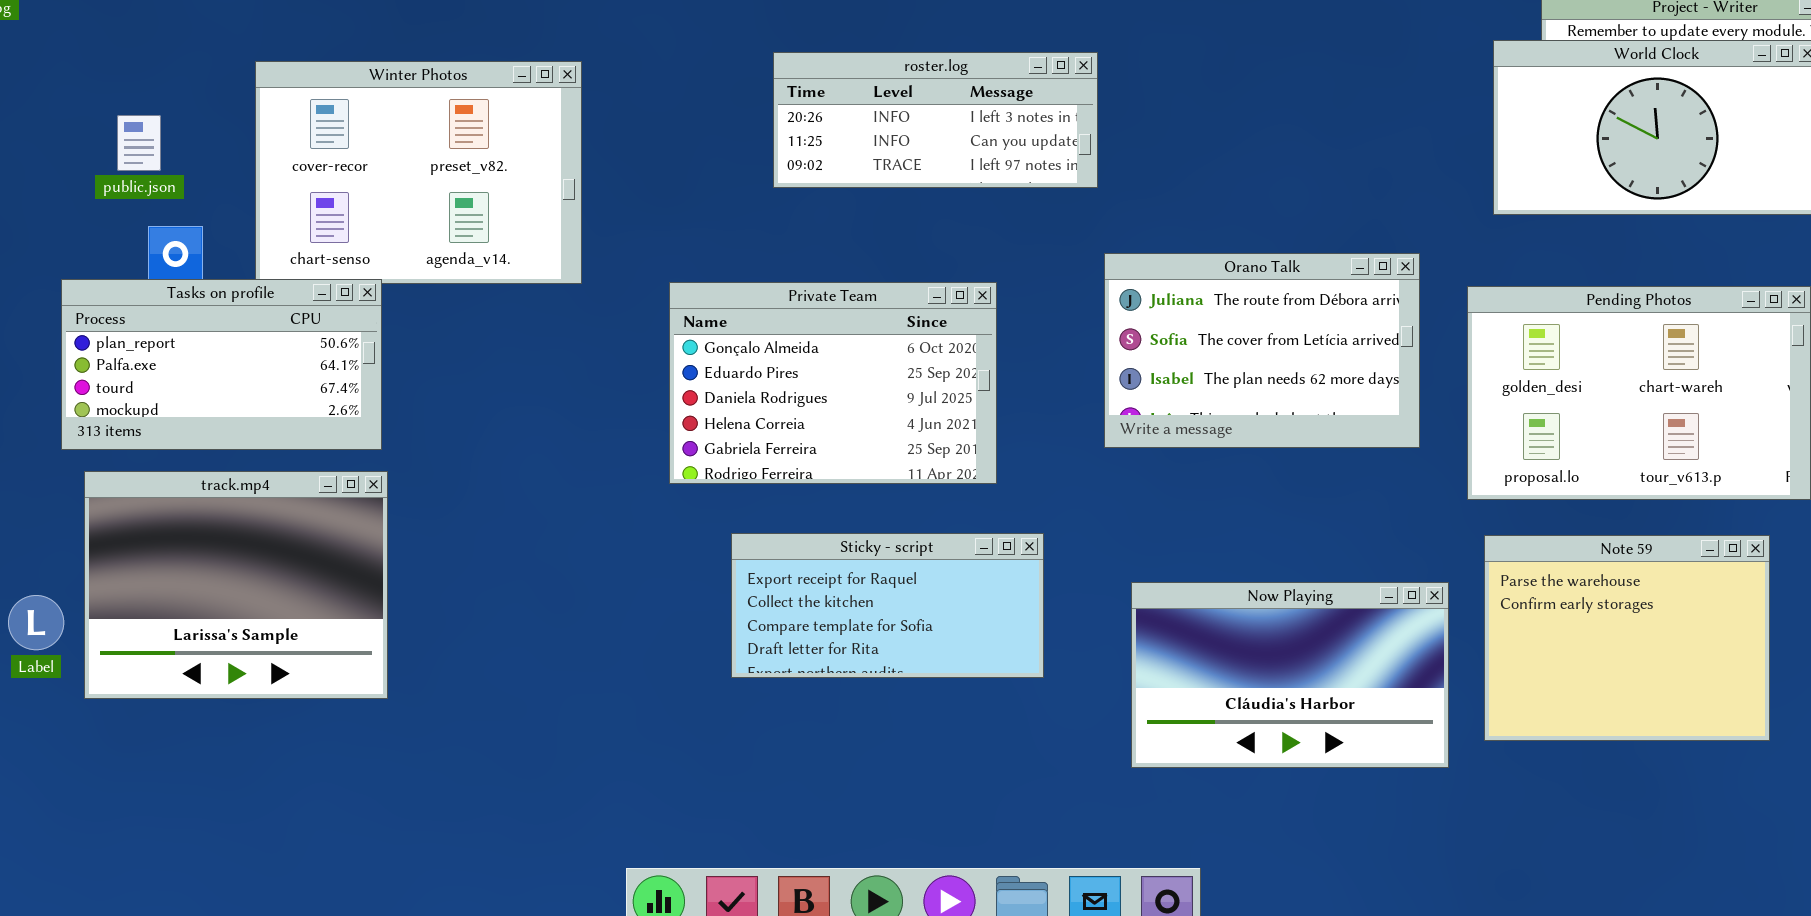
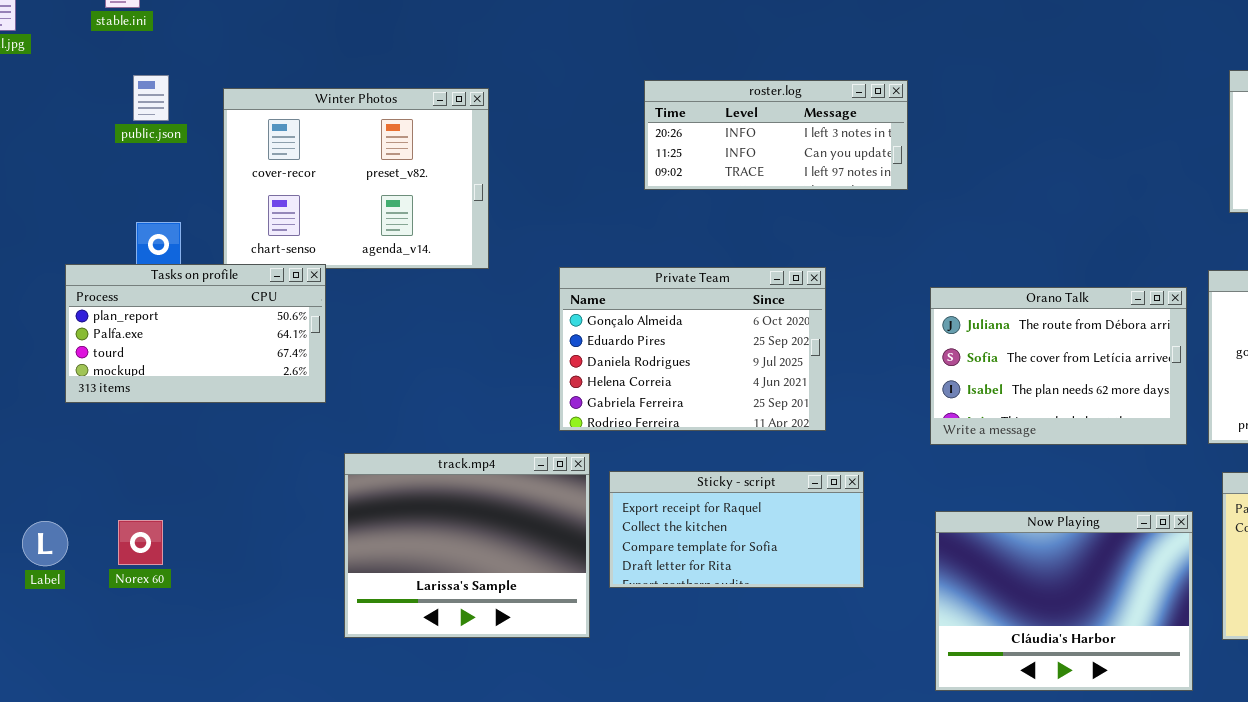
public.json: [117,115,161,171] -> [133,75,169,121], moved
Orano Talk: [1104,253,1420,448] -> [930,287,1187,445], moved
track.mp4: [84,471,388,699] -> [344,453,590,638], moved
Now Playing: [1131,582,1449,768] -> [935,511,1193,691], resized

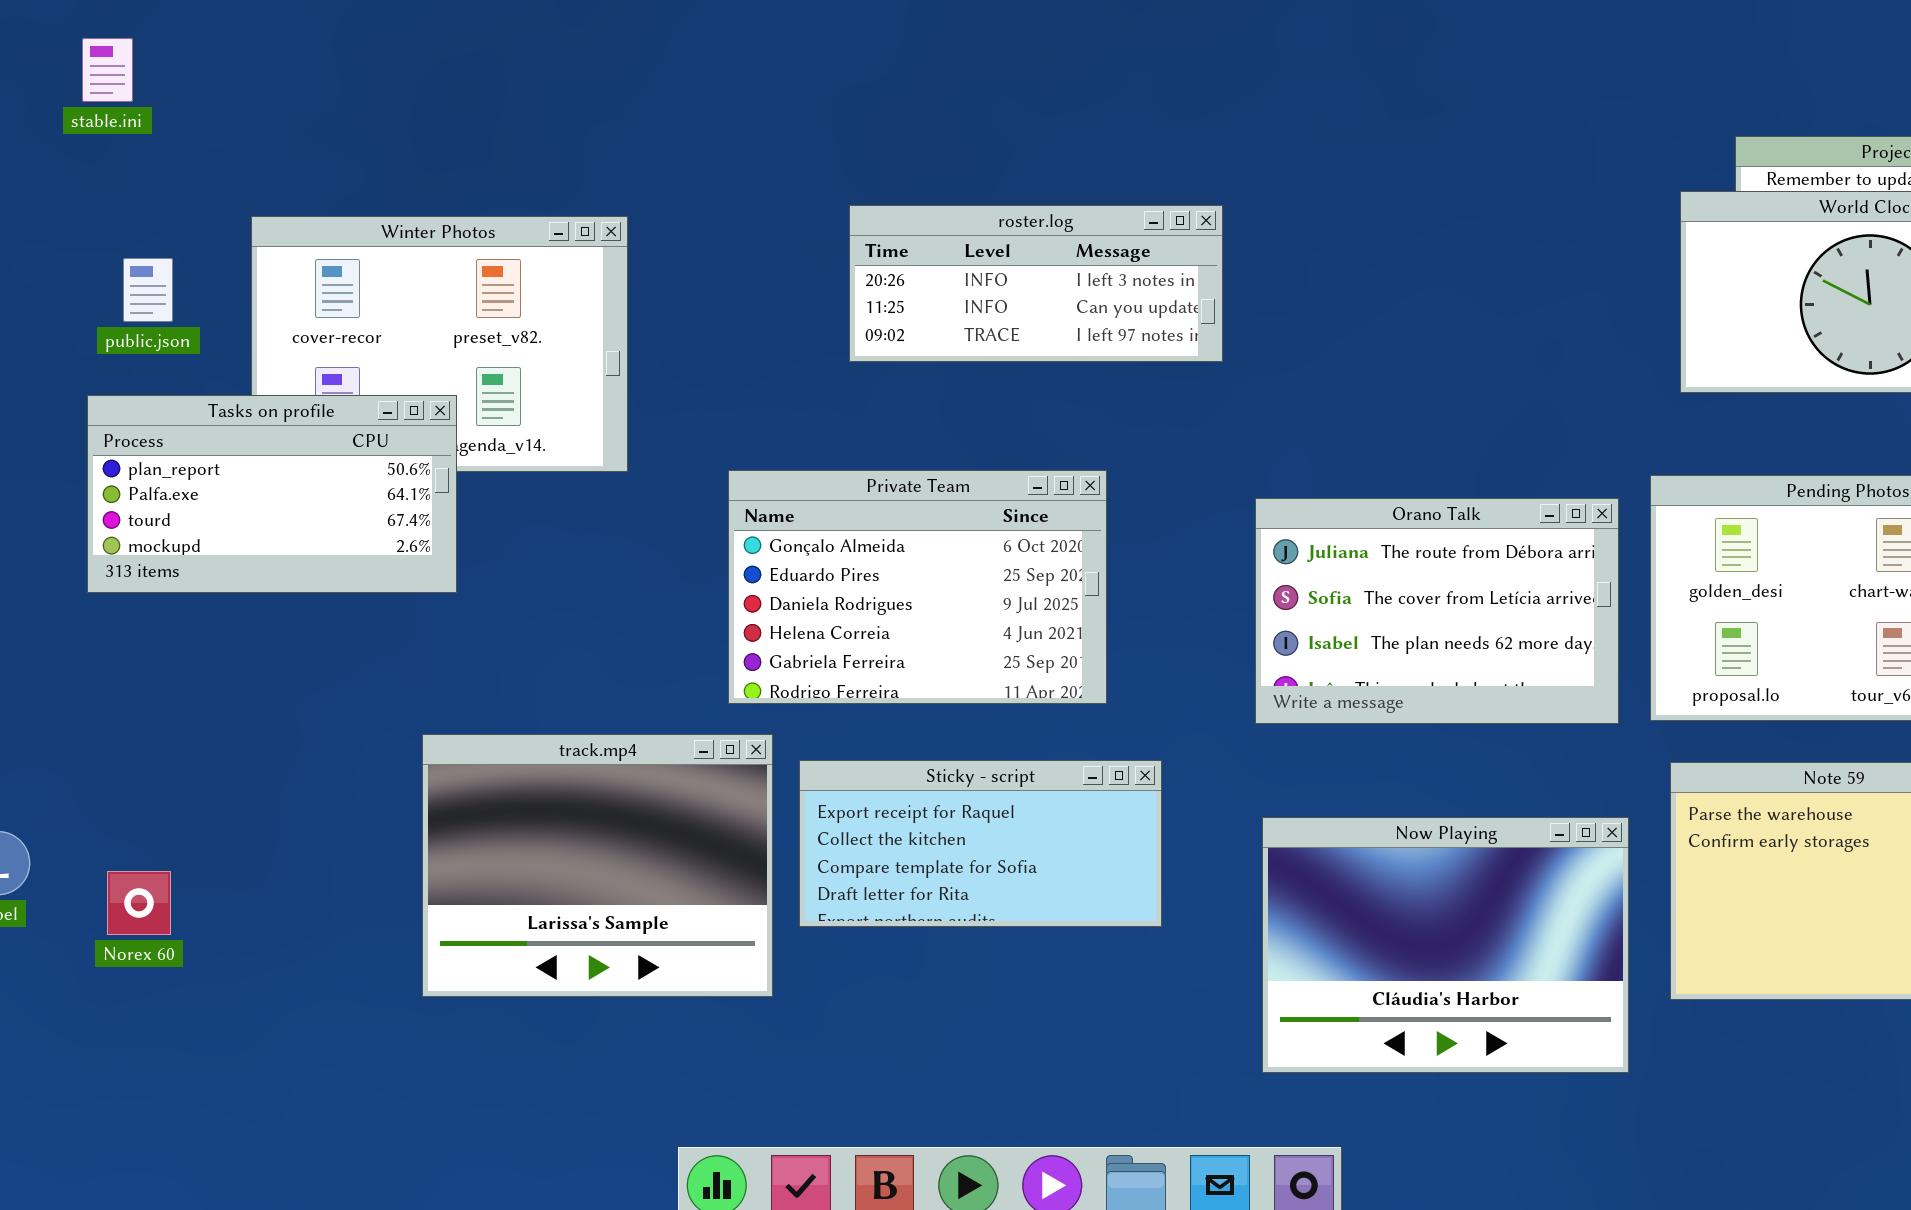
public.json: [133,75,169,121] -> [123,258,173,322], moved
Tasks on profile: [65,264,326,403] -> [87,395,457,593], moved
Norex 60: [118,520,163,565] -> [107,871,171,935], moved

